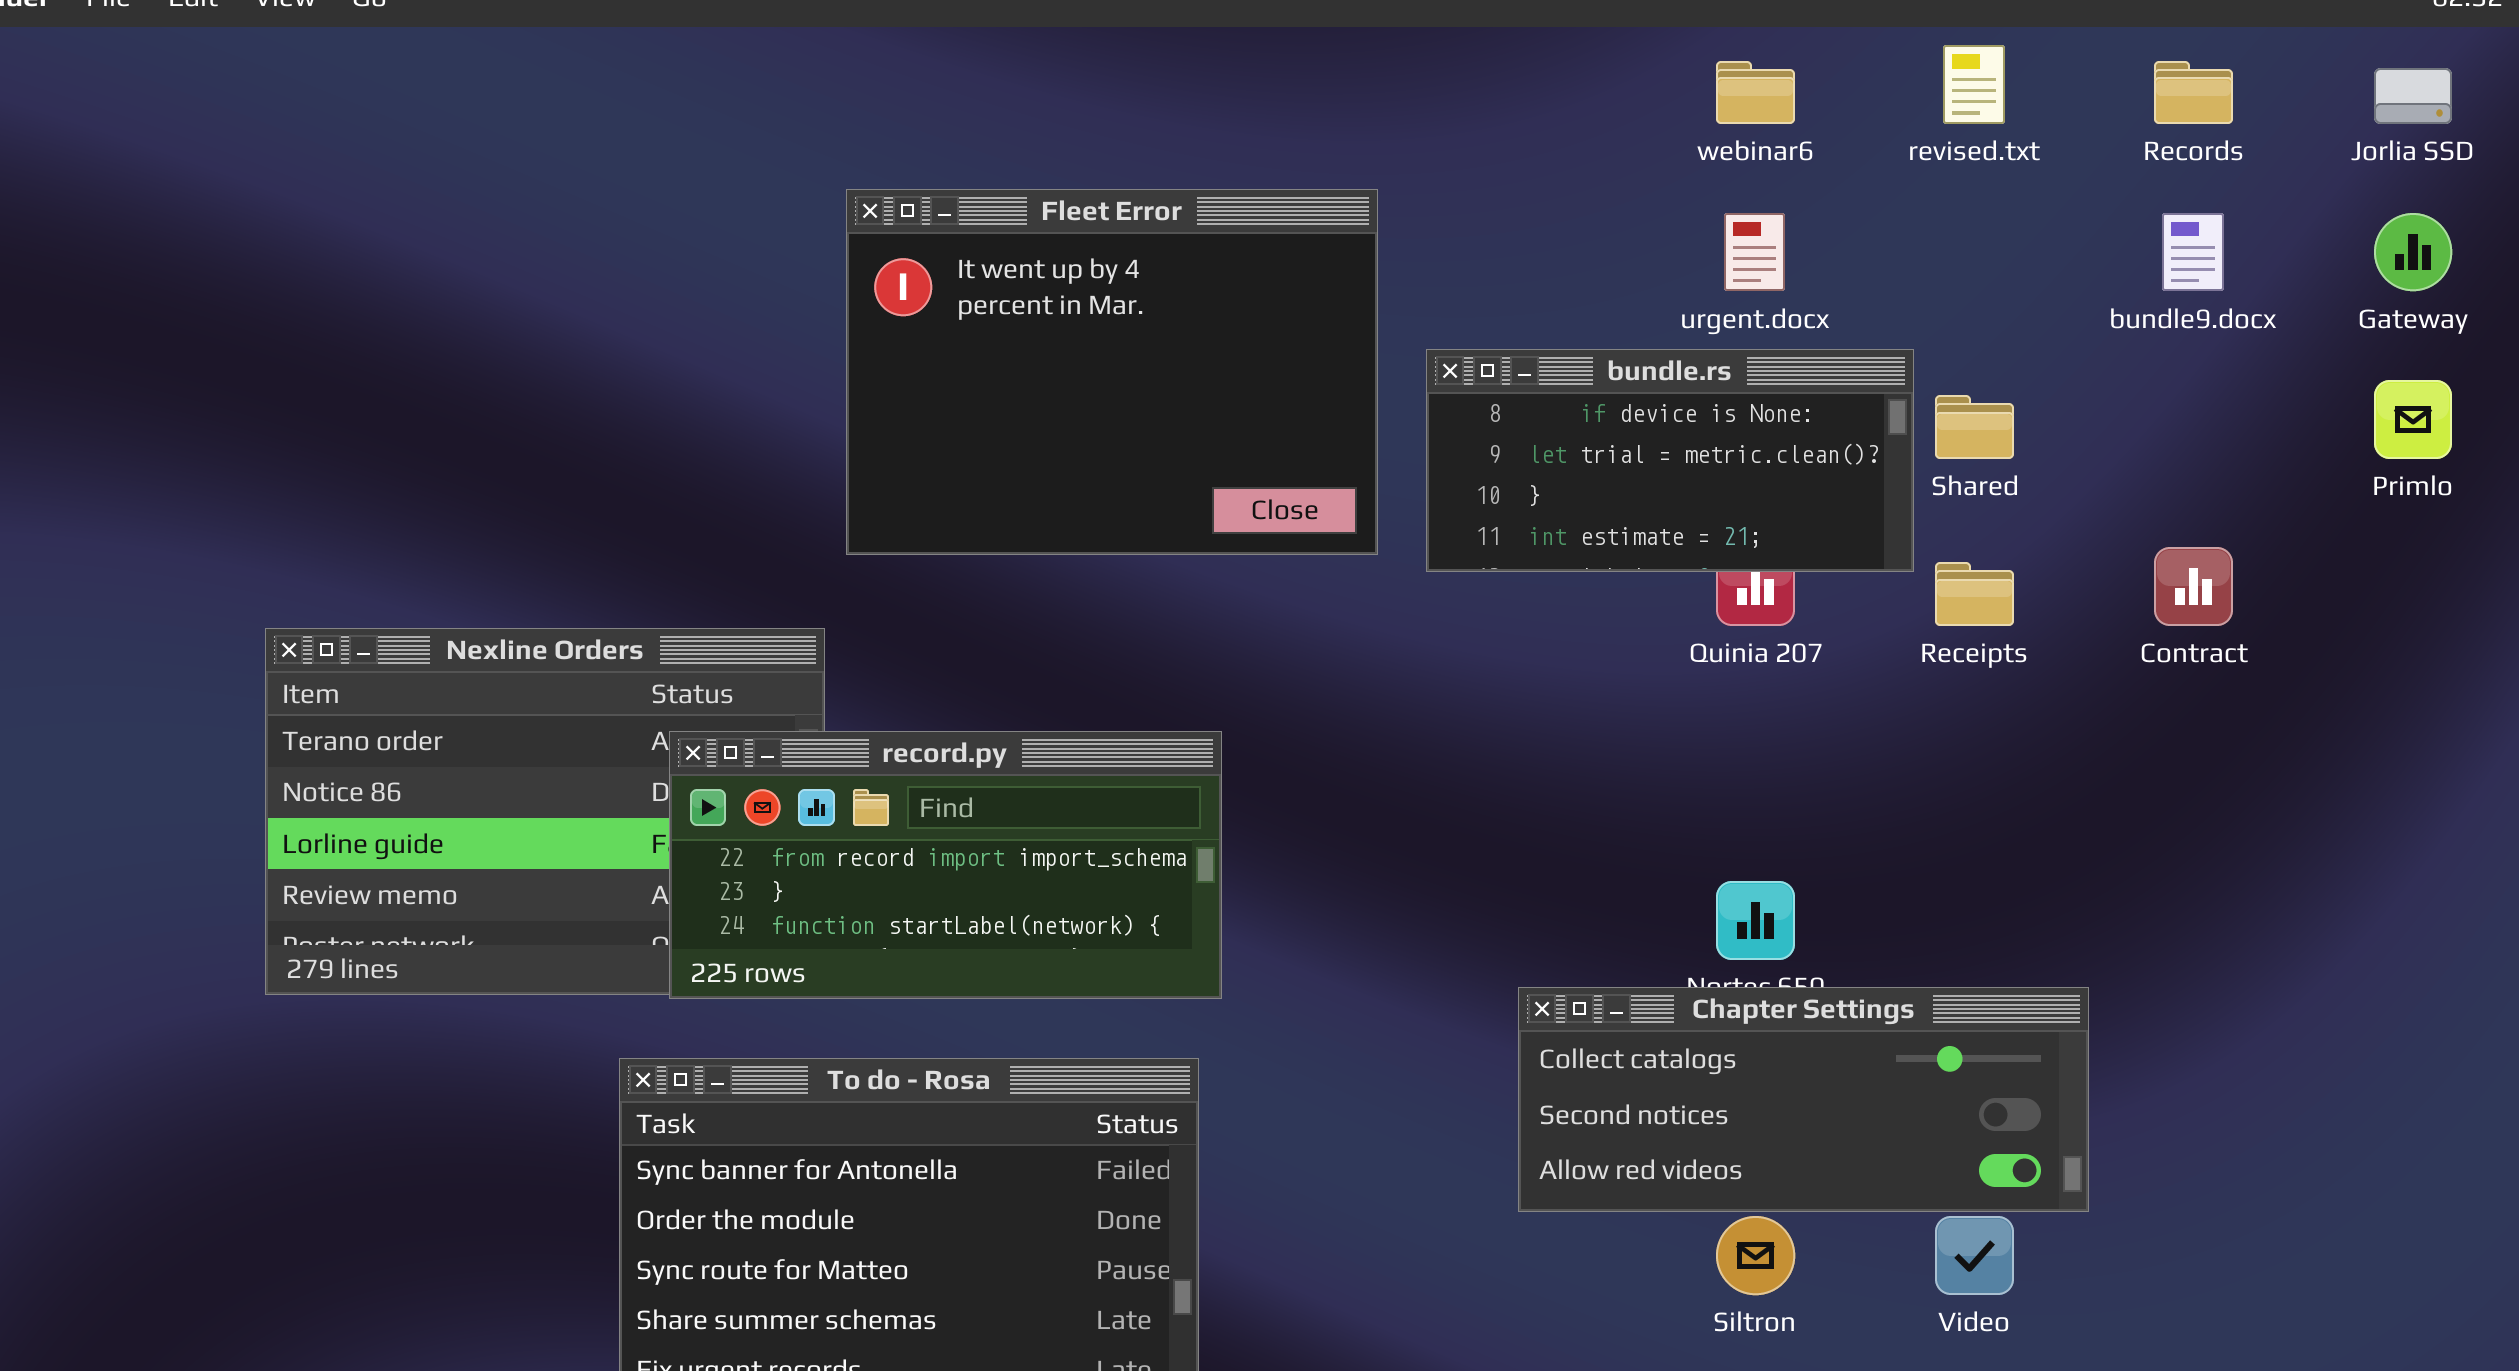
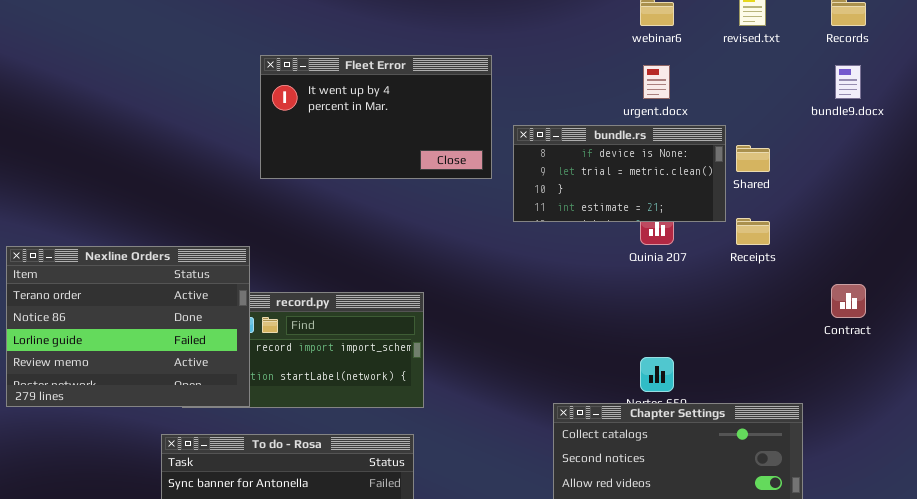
Fleet Error: [846,189,1378,555] -> [260,55,492,179], resized
Contract: [2154,547,2233,626] -> [831,284,866,318], moved
Nexline Orders: [265,628,825,995] -> [6,246,250,407], raised

